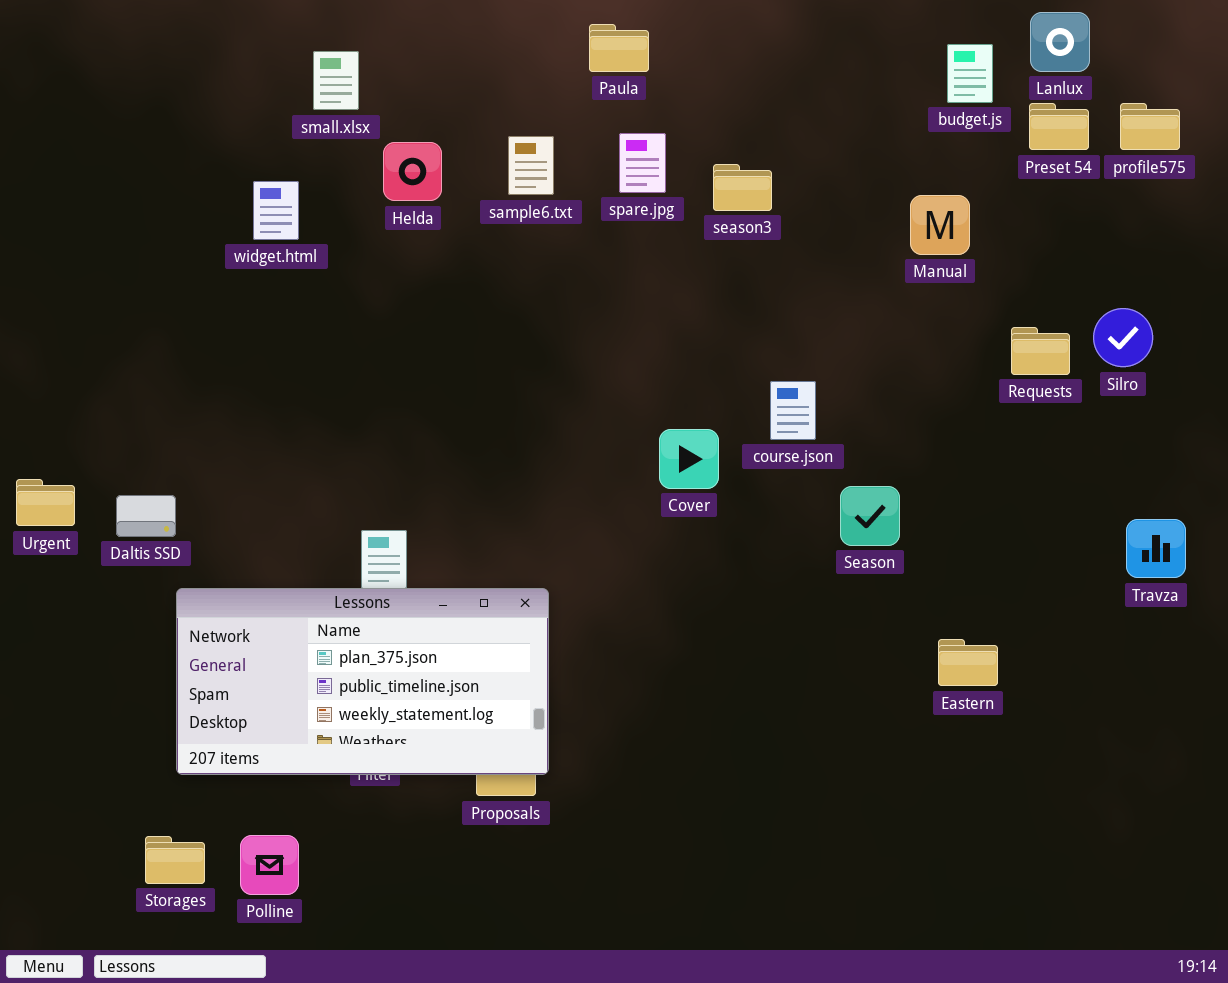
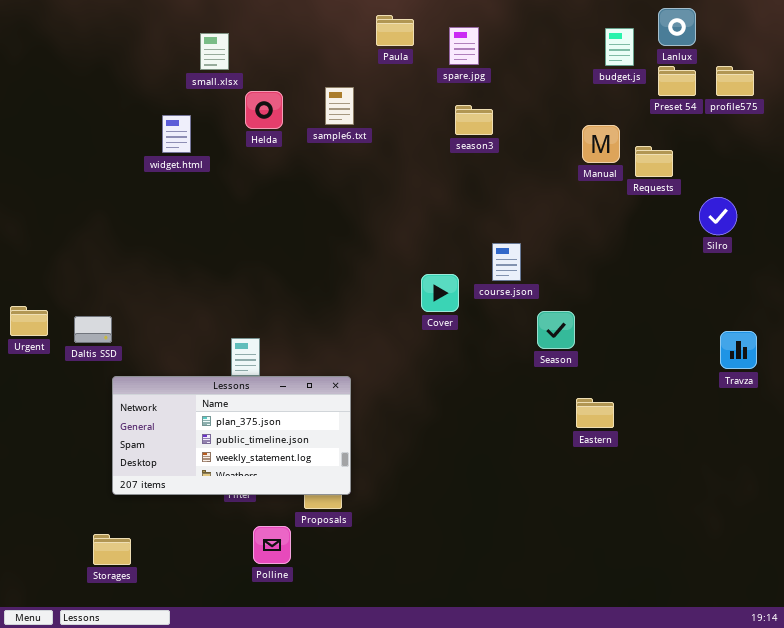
spare.jpg: [619,133,666,193] -> [449,27,479,65], moved
Requests: [1011,327,1070,375] -> [635,146,673,177], moved
Eastern: [938,639,998,686] -> [576,398,614,428], moved
Polline: [240,835,299,895] -> [253,526,291,564], moved

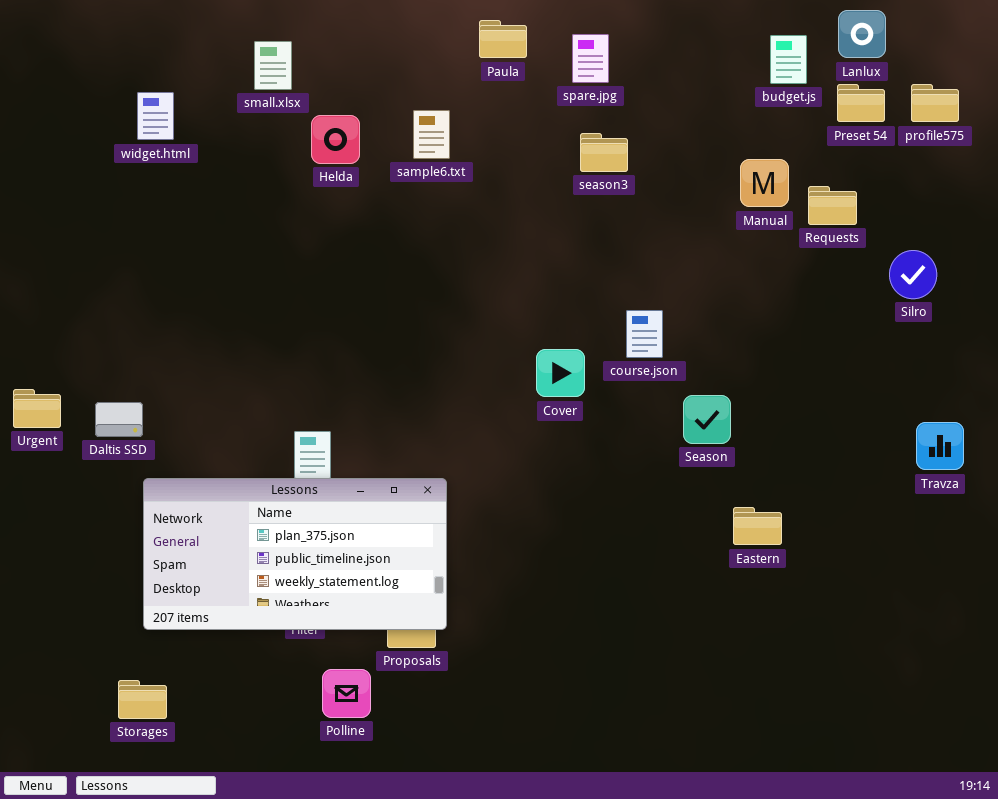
widget.html: [162,115,191,153] -> [137,92,174,140], moved

